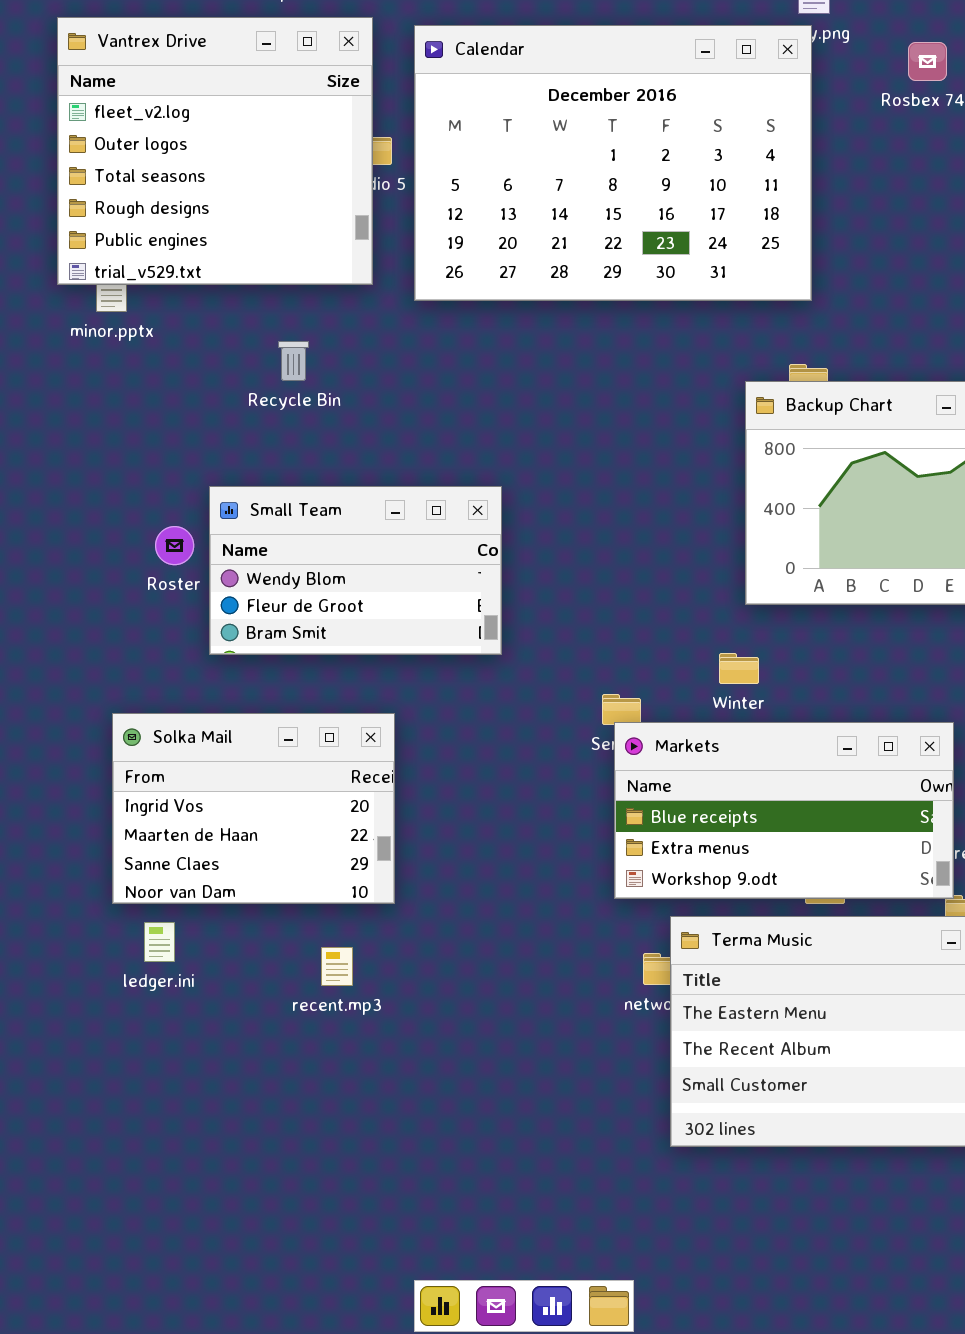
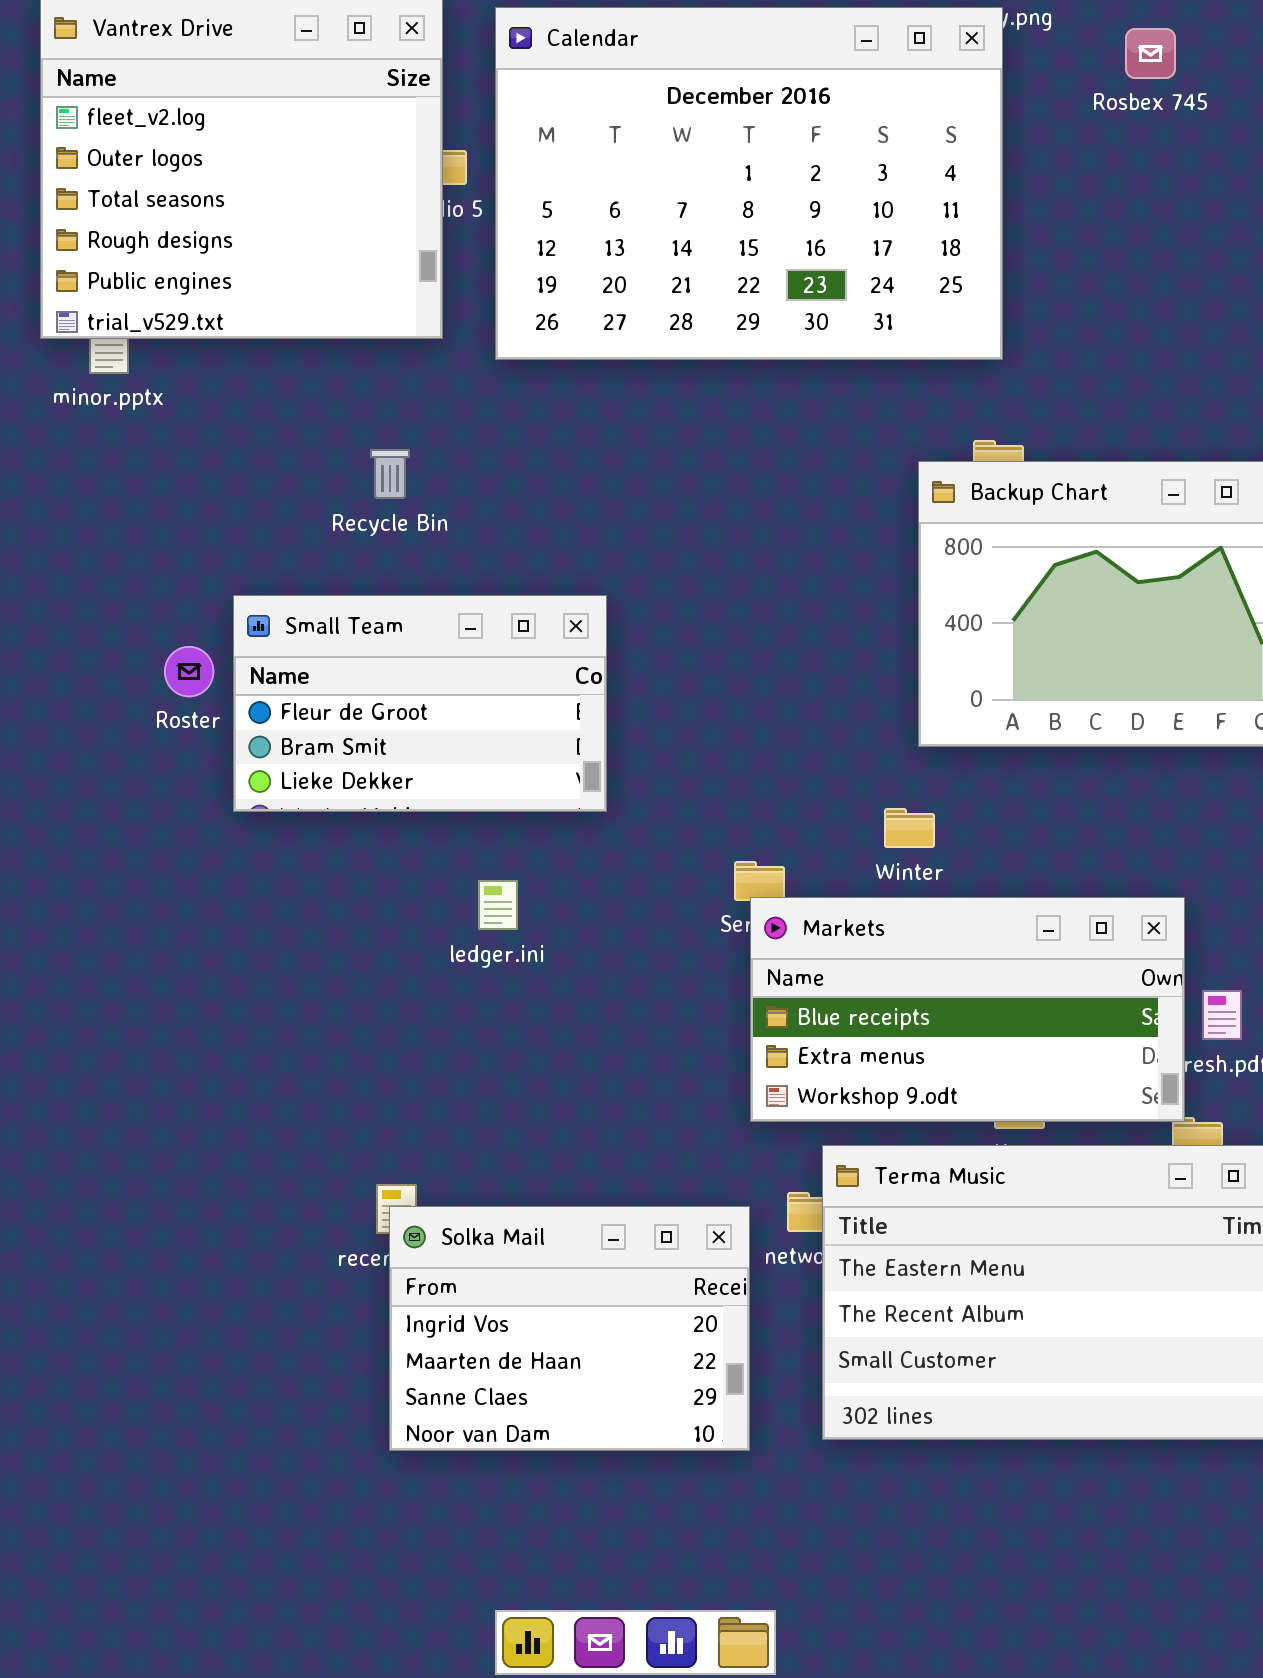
Recycle Bin: [278,341,309,381] -> [370,449,410,499], moved
Small Team: [209,486,502,655] -> [233,595,607,812], scrolled down 1 row
Solka Mail: [112,713,395,904] -> [389,1206,750,1451], moved
ledger.ini: [144,922,175,962] -> [478,880,518,930], moved

